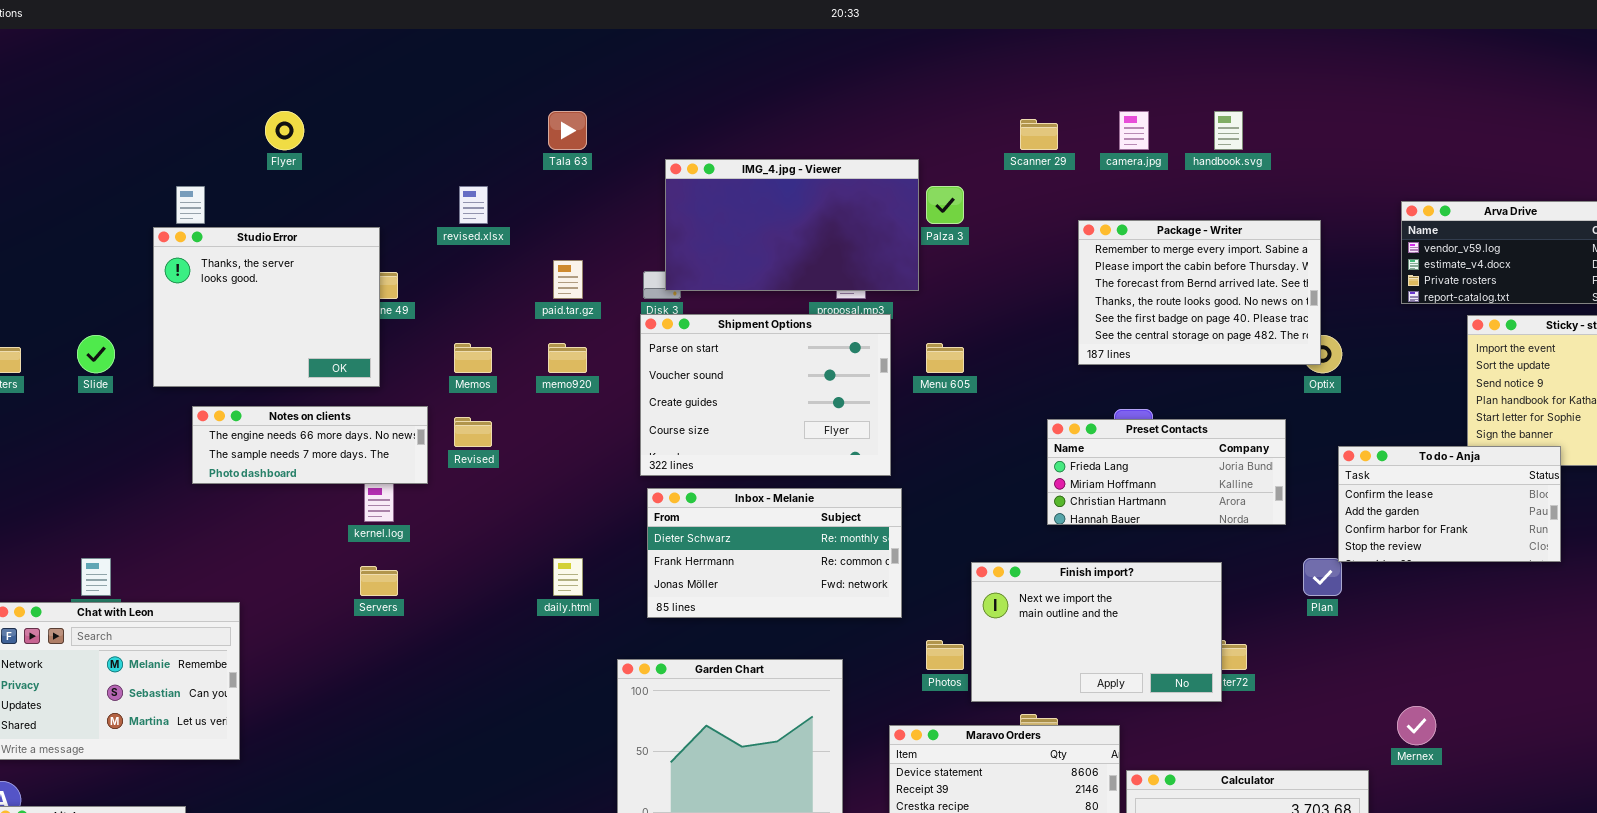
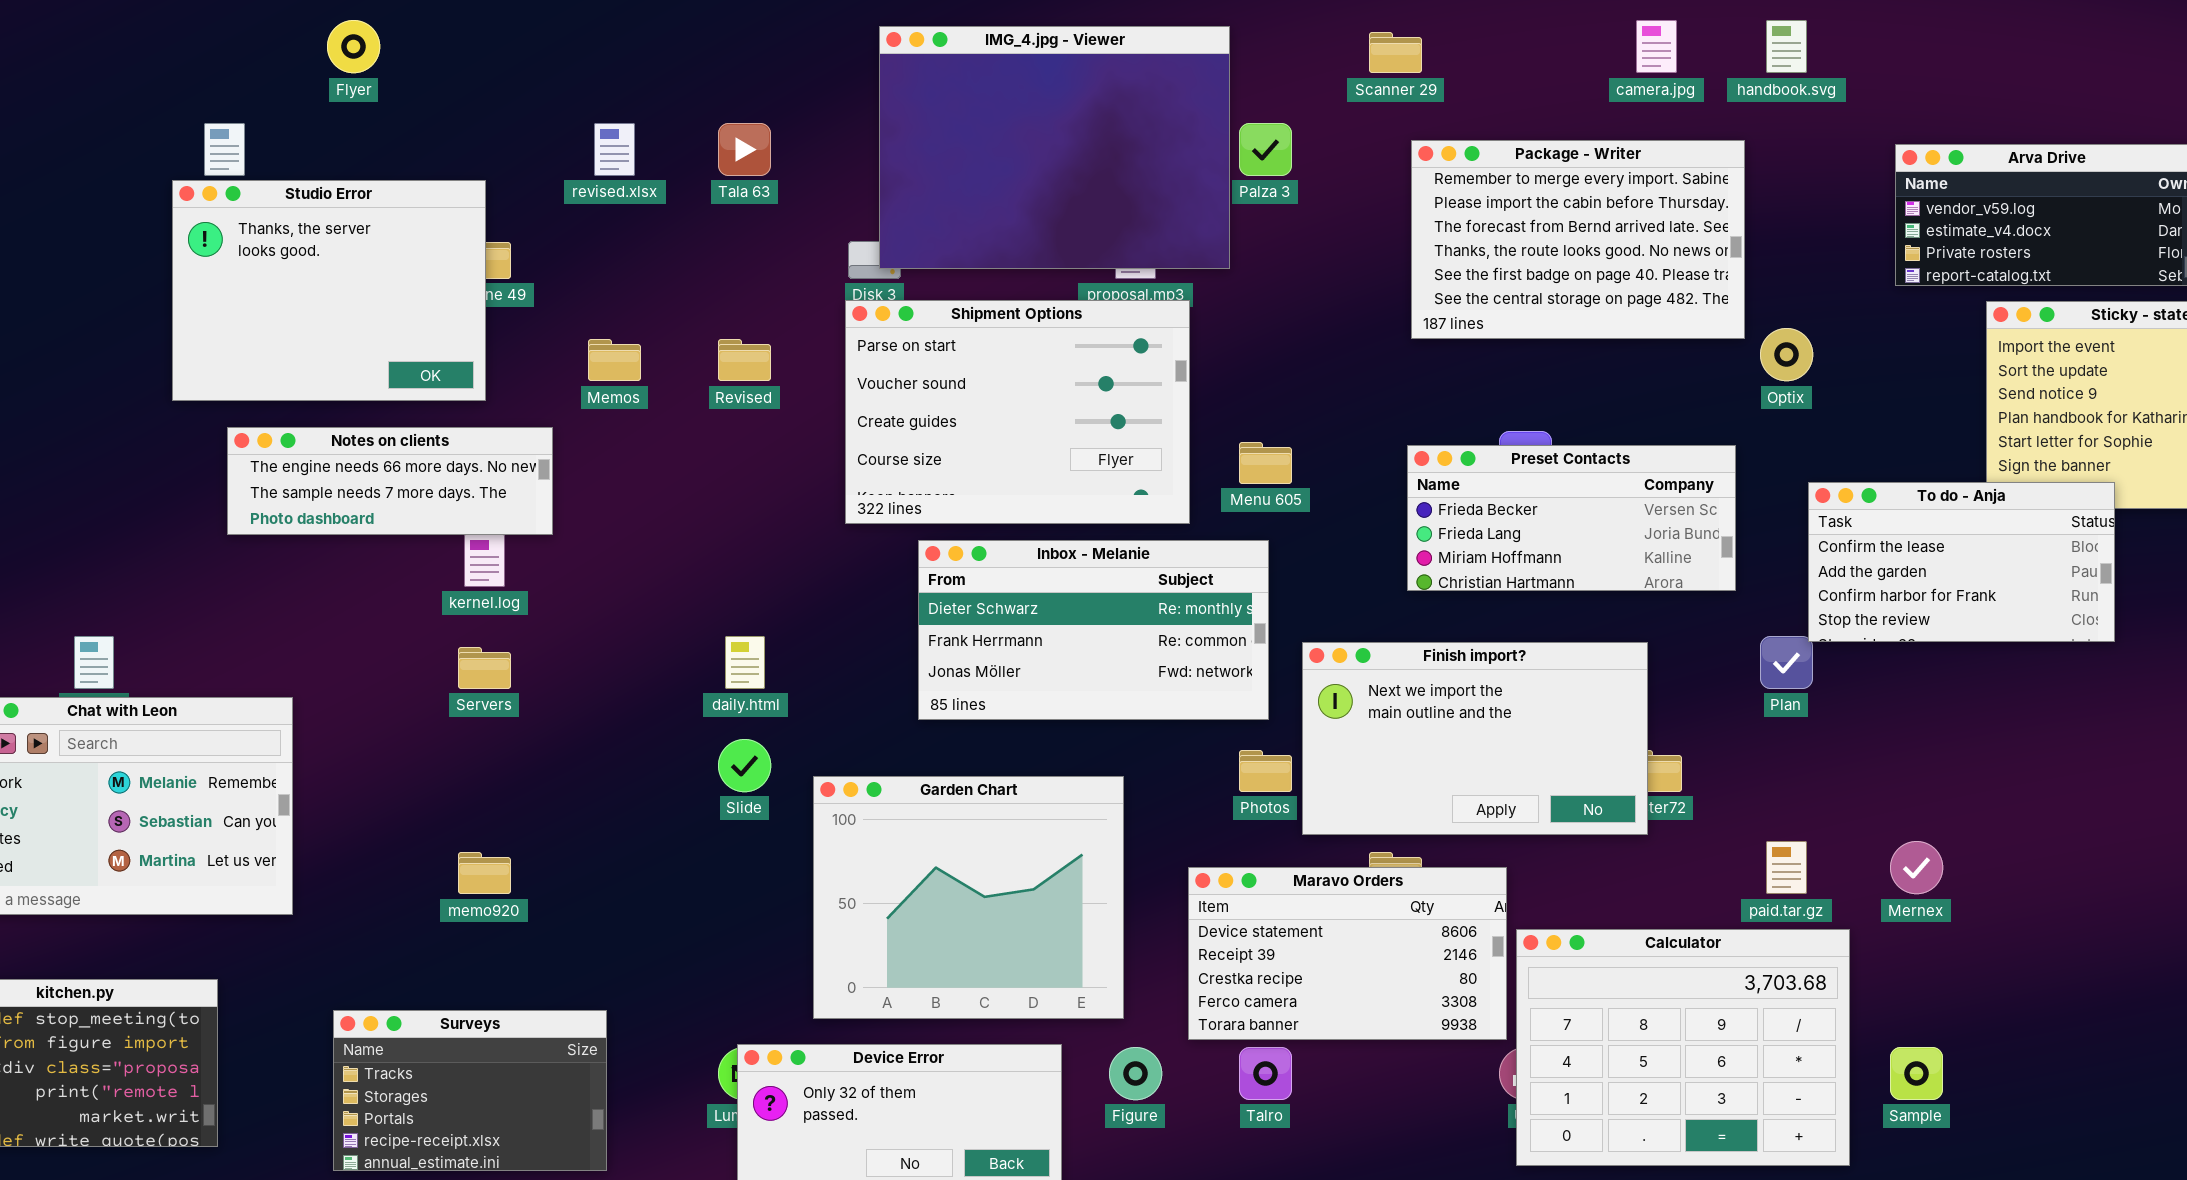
Tala 63: [548,111,587,150] -> [718,123,771,176], moved
camera.jpg: [1119,111,1149,150] -> [1636,20,1677,73], moved
handbook.svg: [1214,111,1243,150] -> [1766,20,1807,73], moved
IMG_4.jpg - Viewer: [665,159,919,291] -> [879,26,1230,269], resized
Package - Writer: [1078,220,1321,365] -> [1411,140,1745,339], moved
paid.tar.gz: [553,260,583,299] -> [1766,841,1807,894], moved
Slide: [77,335,115,373] -> [718,739,771,792], moved
memo920: [548,343,587,373] -> [458,852,511,894], moved
Menu 605: [926,343,964,373] -> [1239,442,1292,484], moved
Revised: [454,417,492,447] -> [718,339,771,381], moved
Preset Contacts: [1047,419,1286,525] -> [1407,445,1736,591], scrolled up 1 row
Inbox - Melanie: [647,488,902,618] -> [918,540,1269,720], moved

